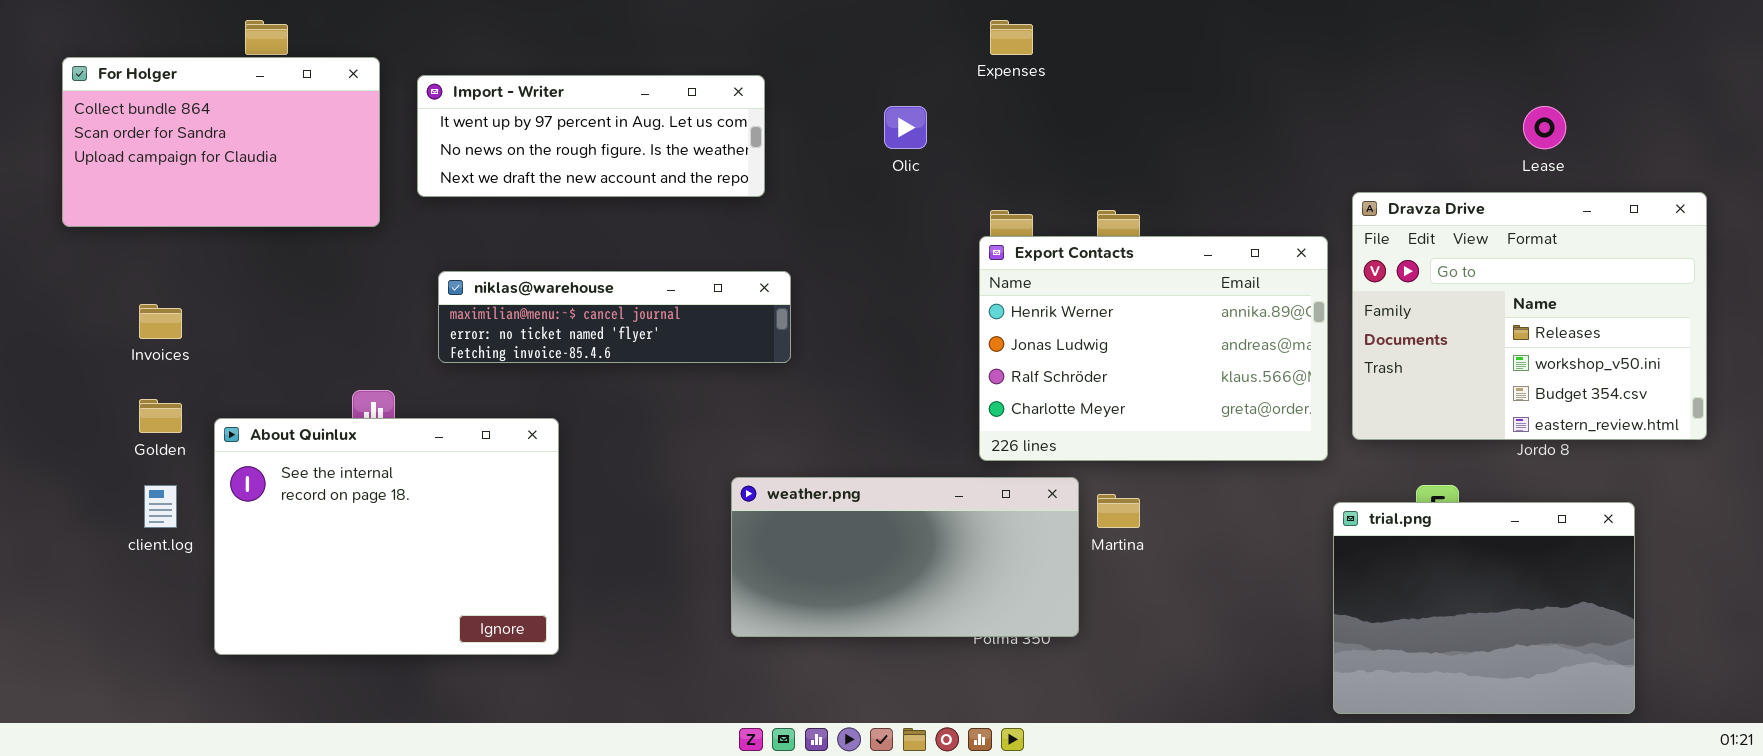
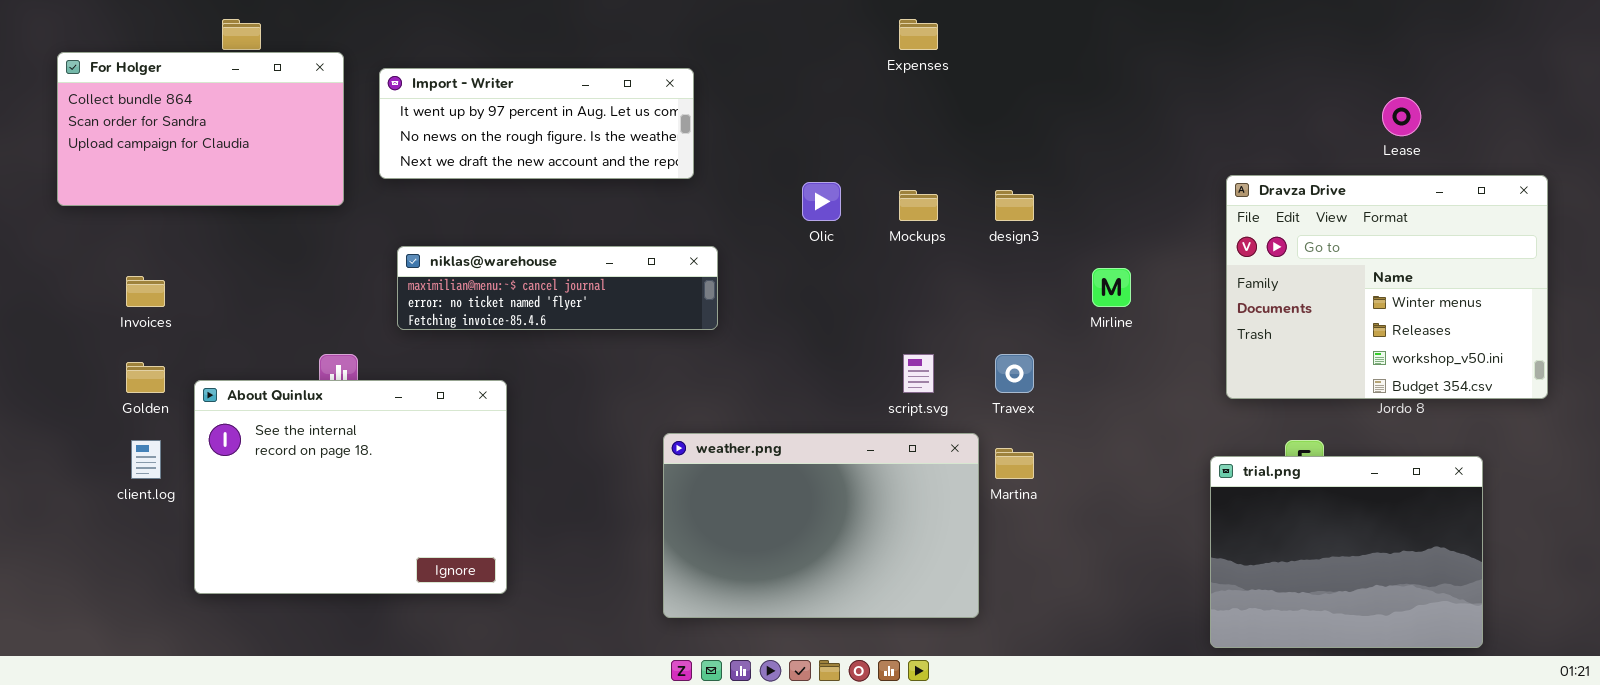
Olic: [884,106,927,149] -> [802,182,841,221], moved
Dravza Drive: [1352,192,1707,440] -> [1226,175,1548,399], scrolled up 1 row
Export Contacts: [979,236,1328,461] -> none, closed
weather.png: [731,477,1079,637] -> [663,433,979,618], resized

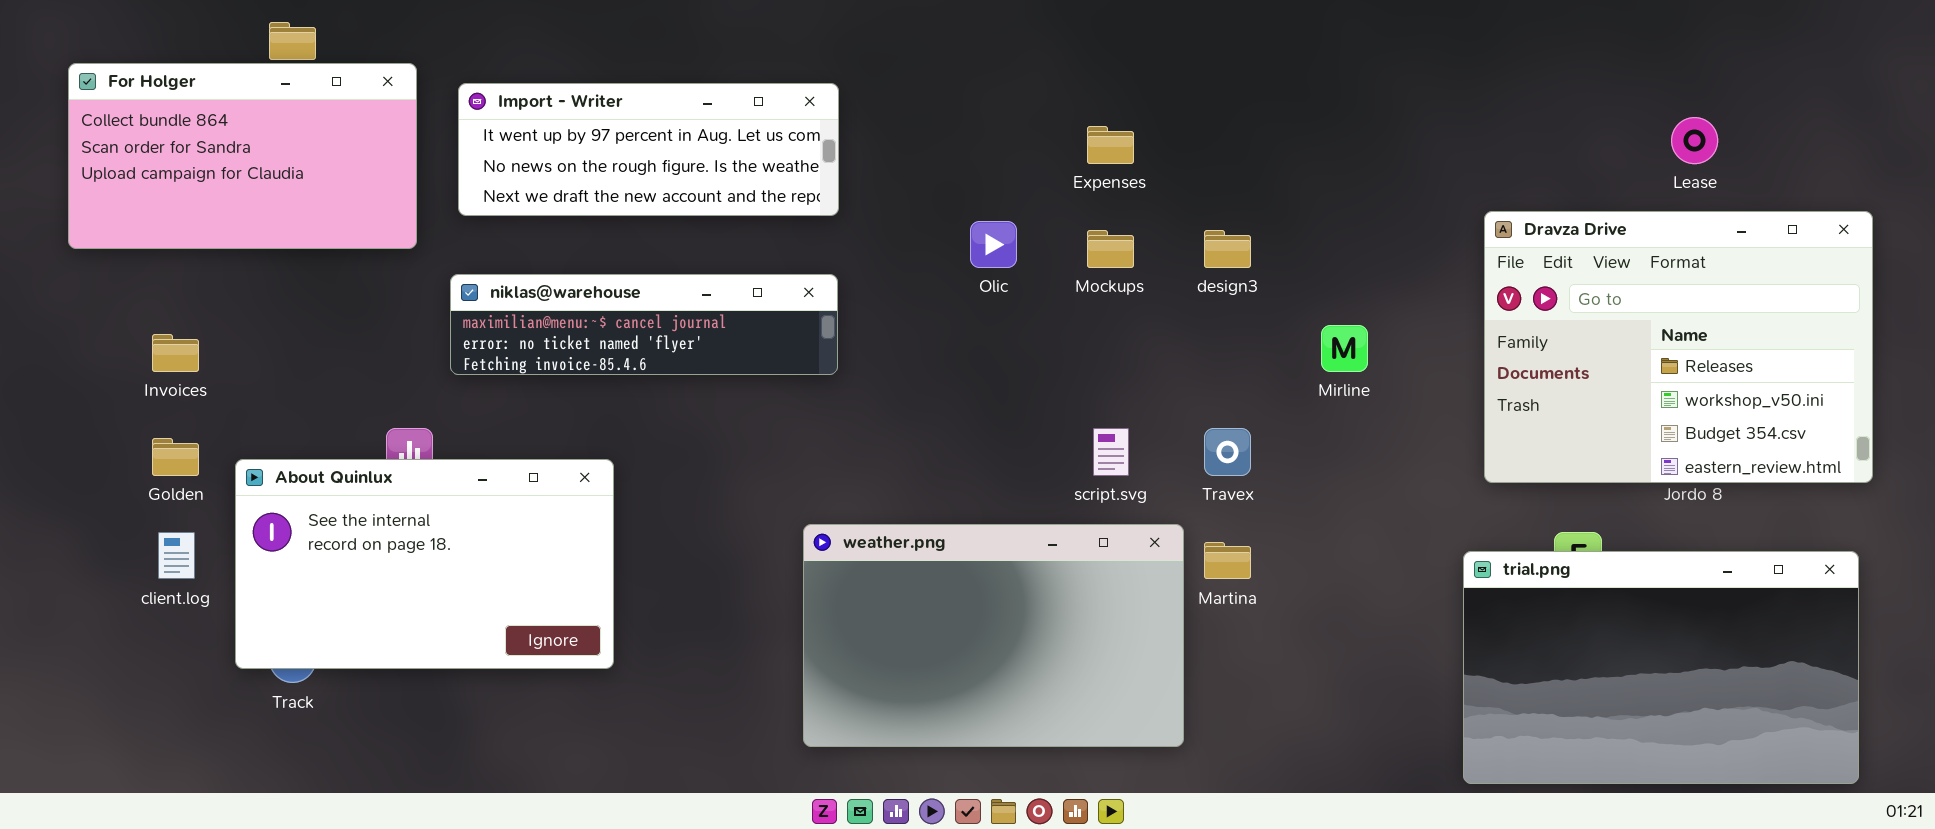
Expenses: [899,19,938,50] -> [1087,126,1134,164], moved
Dravza Drive: [1226,175,1548,399] -> [1484,211,1873,483], scrolled down 1 row
niklas@warehouse: [397,246,718,330] -> [450,274,838,375], moved
About Quinlux: [194,380,507,594] -> [235,459,614,669], resized
trial.png: [1210,456,1483,648] -> [1463,551,1859,784], resized

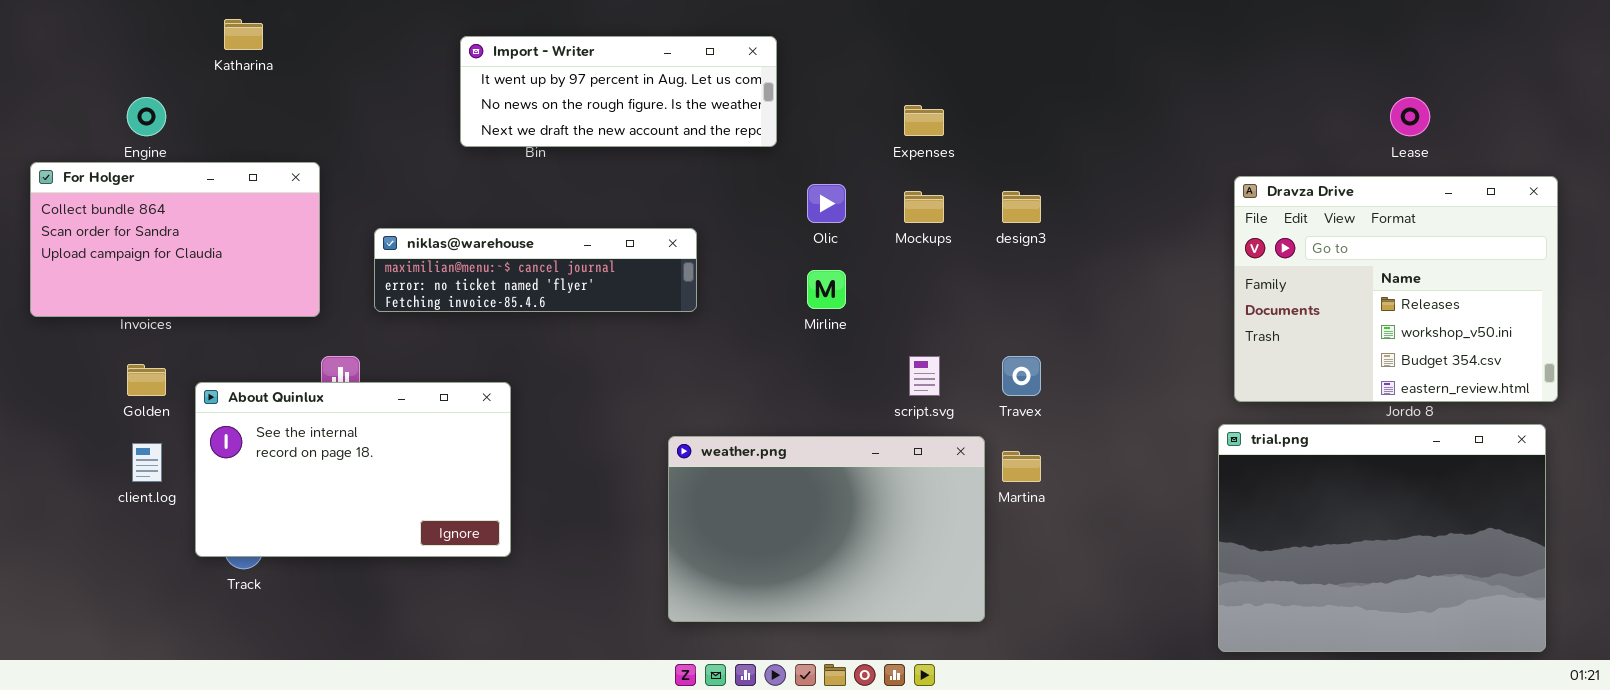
For Holger: [68,63,417,249] -> [30,162,320,317], moved
Import - Writer: [458,83,839,216] -> [460,36,777,147], moved
Mirline: [1321,325,1368,372] -> [807,270,846,309], moved
trial.png: [1463,551,1859,784] -> [1218,424,1546,652], resized

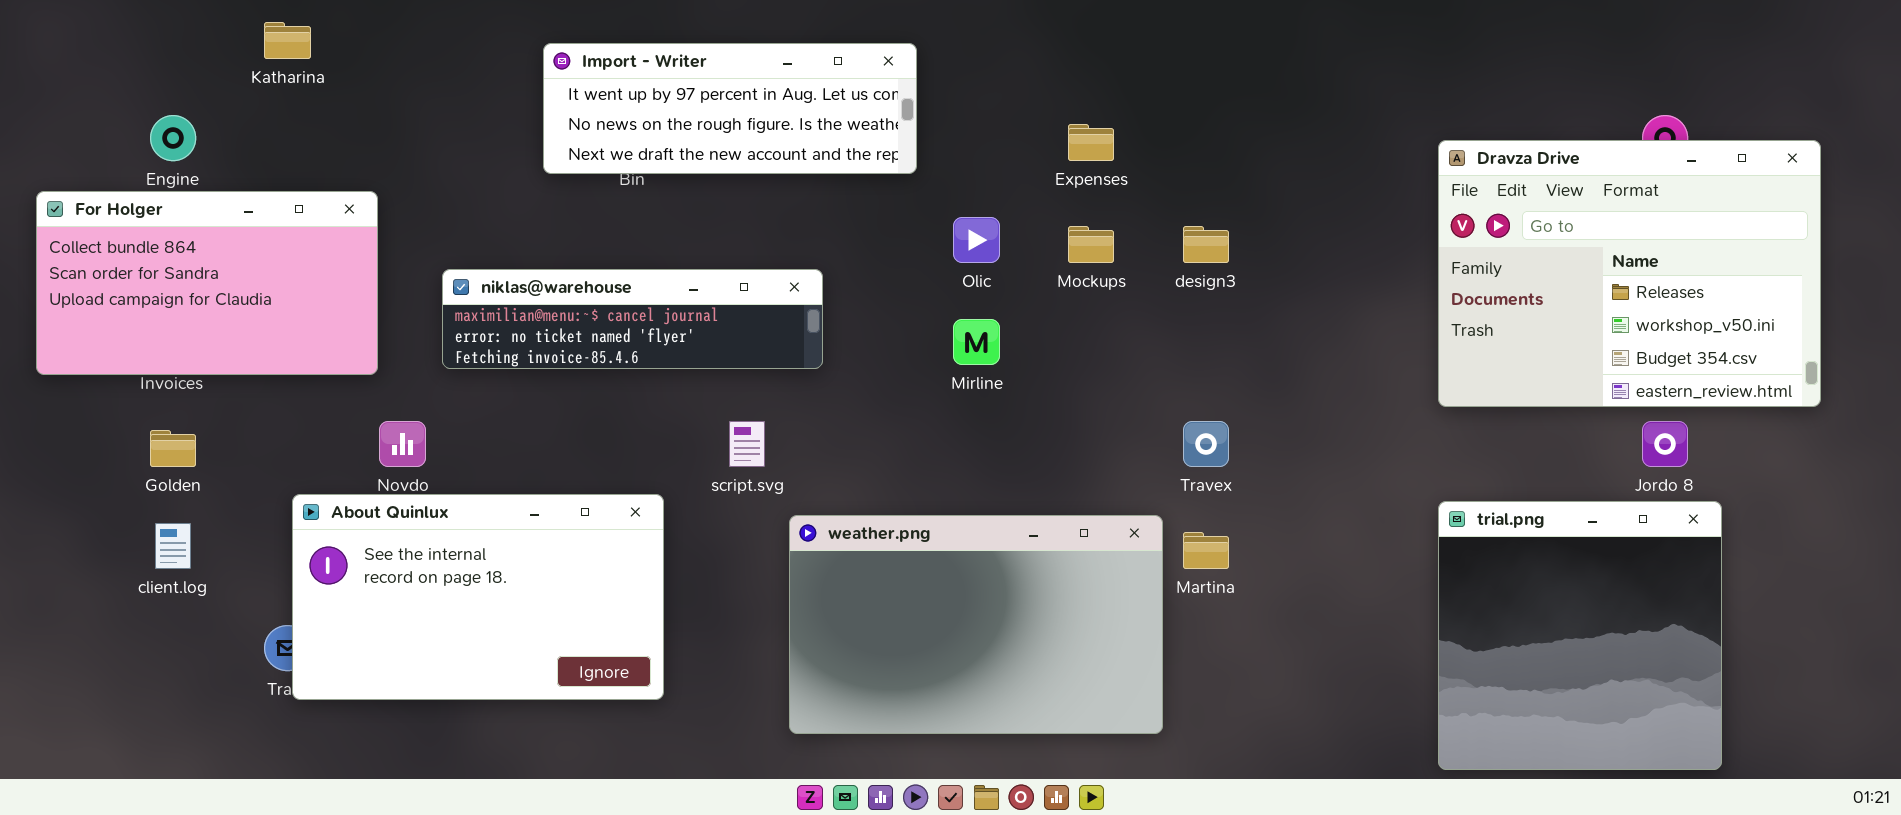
Dravza Drive: [1234,176,1558,402] -> [1438,140,1821,407], moved
script.svg: [909,356,940,396] -> [729,421,765,467], moved
About Quinlux: [195,382,511,557] -> [292,494,664,700], moved
trial.png: [1218,424,1546,652] -> [1438,501,1722,770], resized

